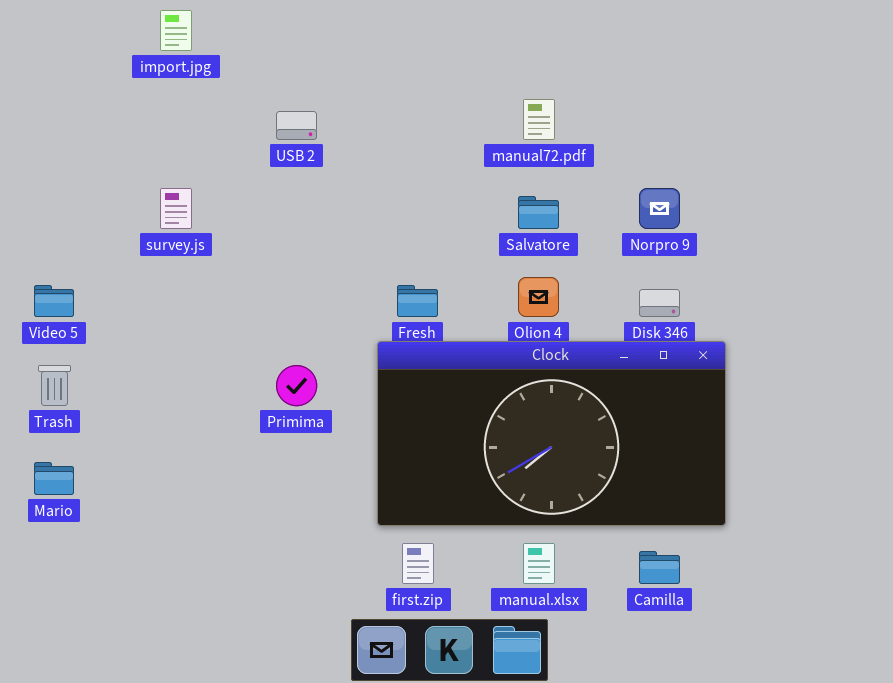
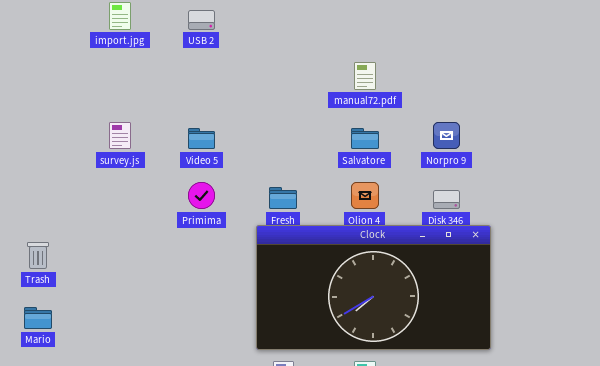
USB 2: [276,111,317,140] -> [188,10,215,30], moved
Video 5: [34,285,74,317] -> [188,128,215,149], moved
Primima: [276,365,317,406] -> [188,182,215,209], moved

